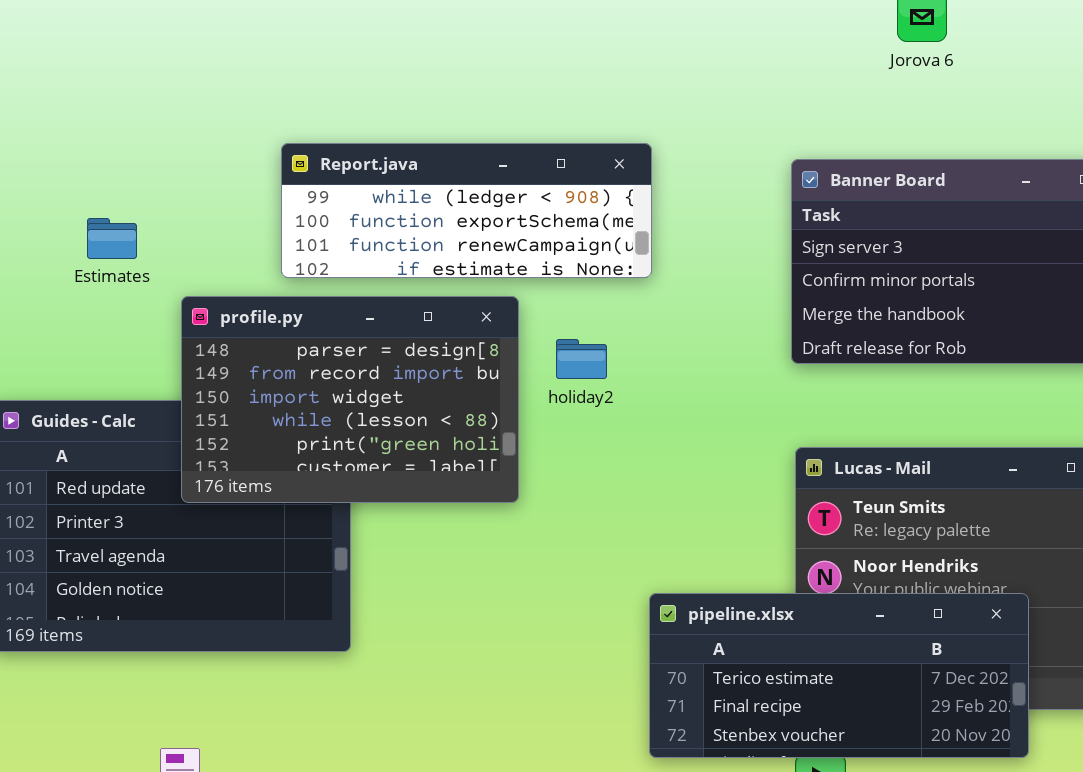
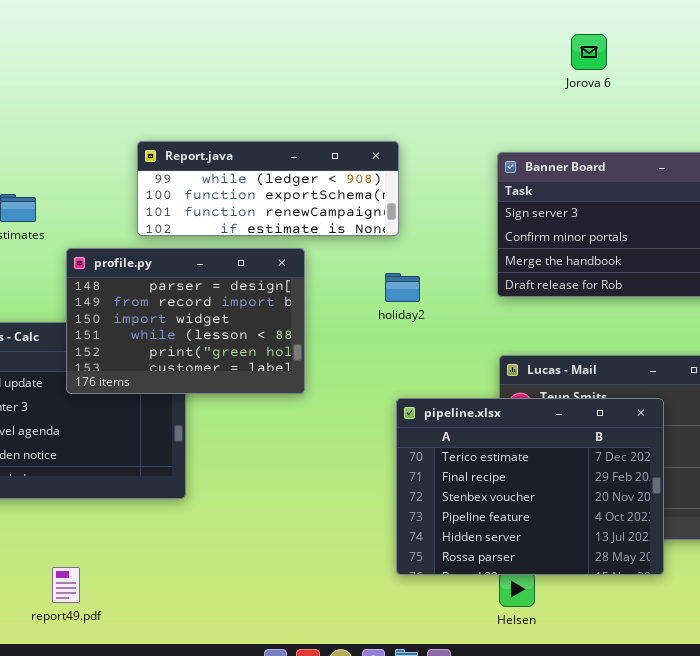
holiday2: [556,339,607,379] -> [385,273,420,302], moved
pipeline.xlsx: [649,593,1029,758] -> [396,398,664,575], resized

